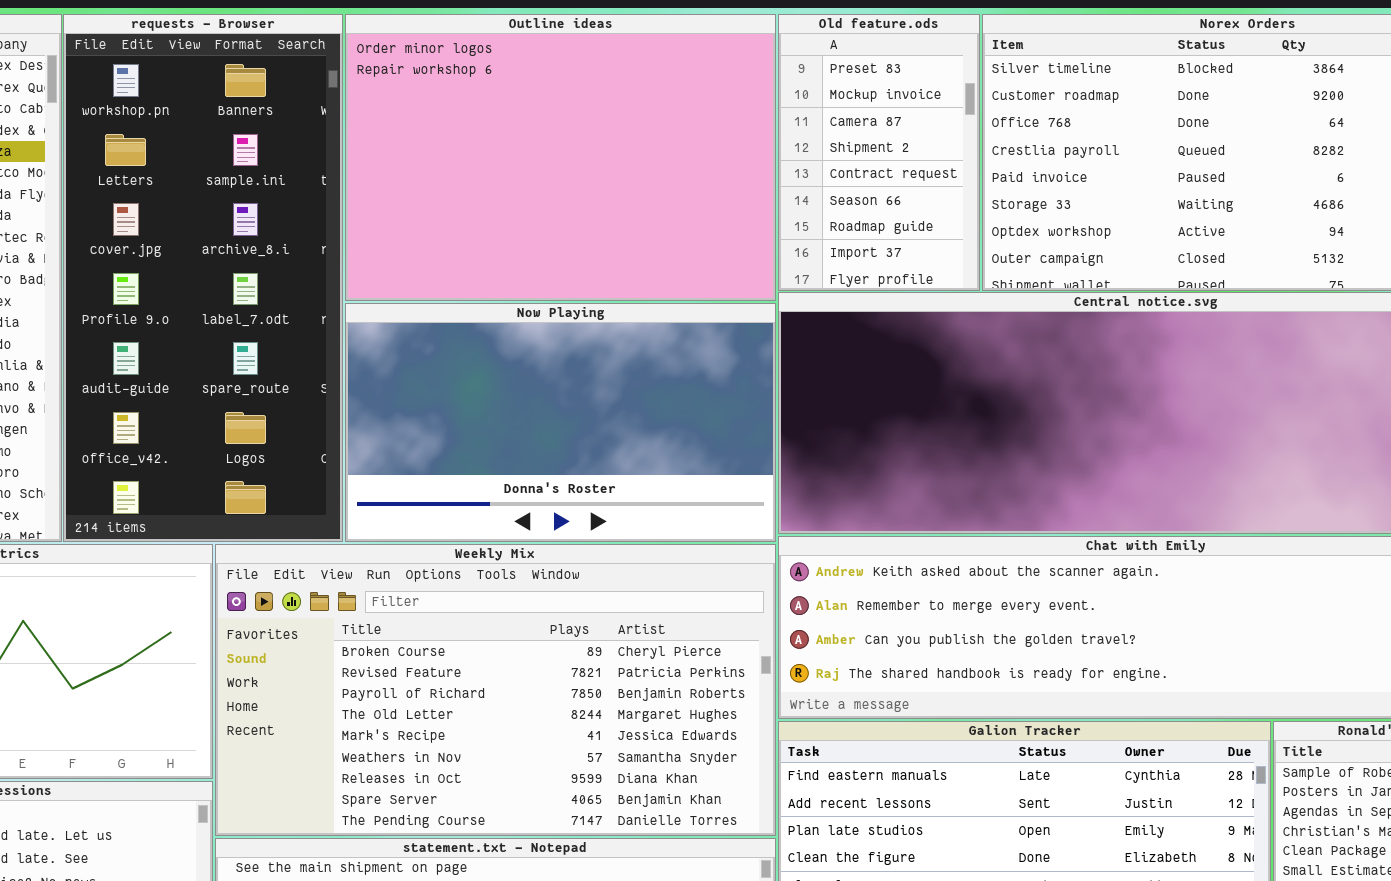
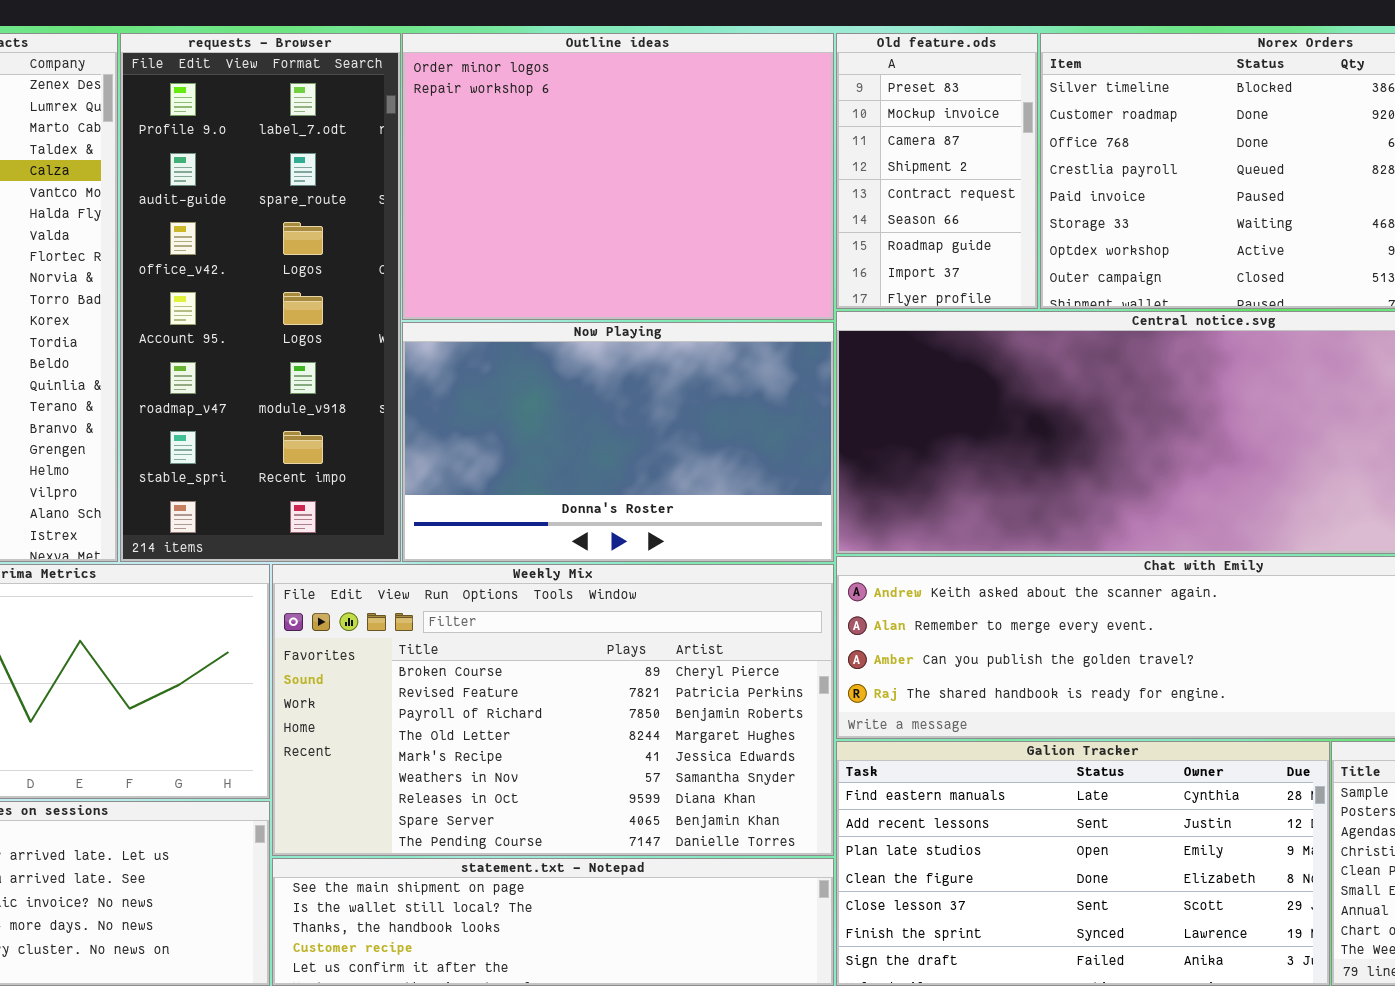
requests - Browser: [63,14,343,542] -> [120,33,401,562], scrolled down 3 rows

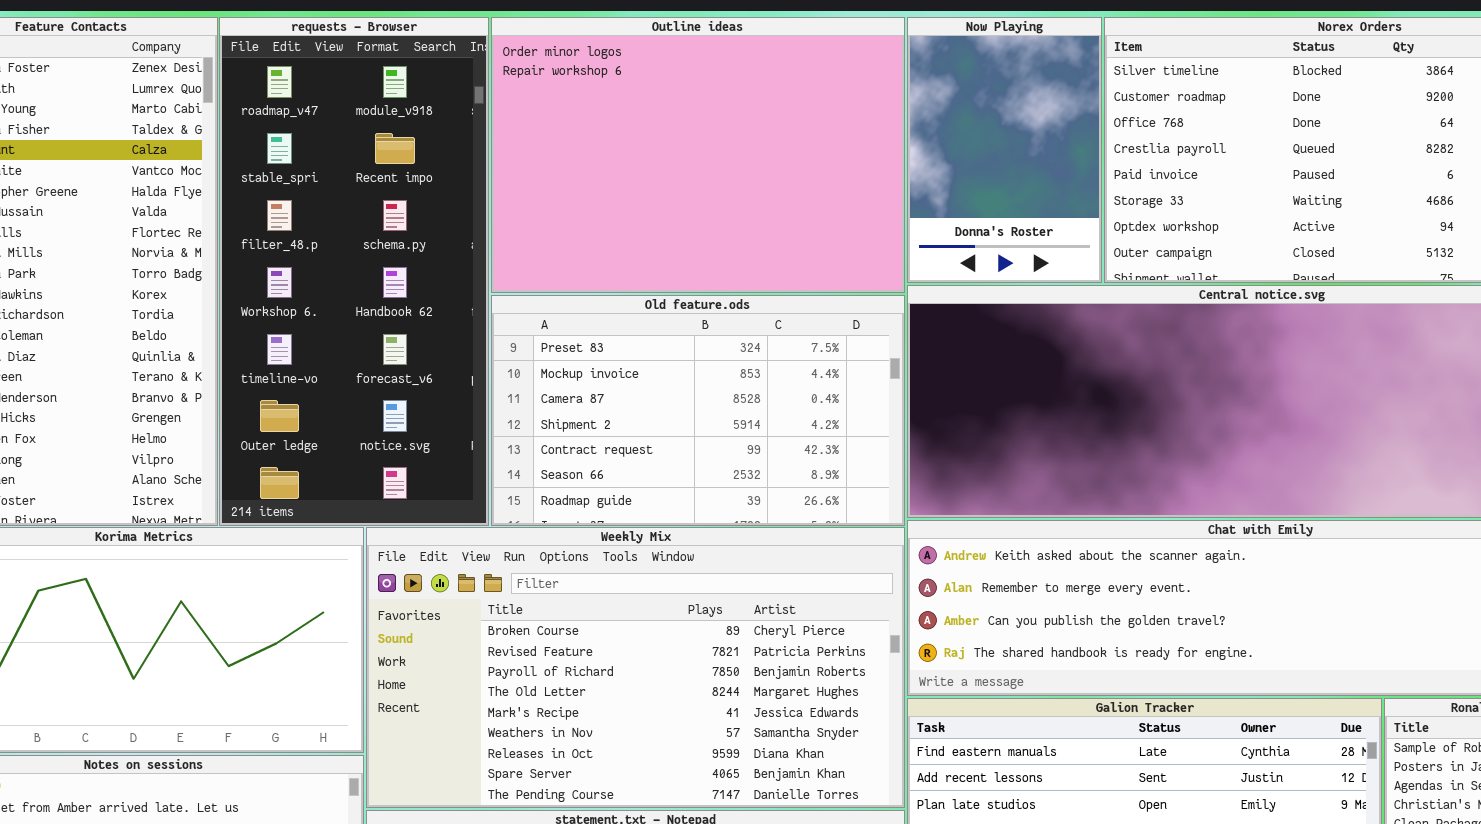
requests - Browser: [120,33,401,562] -> [219,17,489,526], scrolled down 4 rows
Old feature.ods: [836,33,1038,309] -> [491,295,905,526], moved, resized
Now Playing: [402,322,834,562] -> [907,17,1102,283], moved, resized

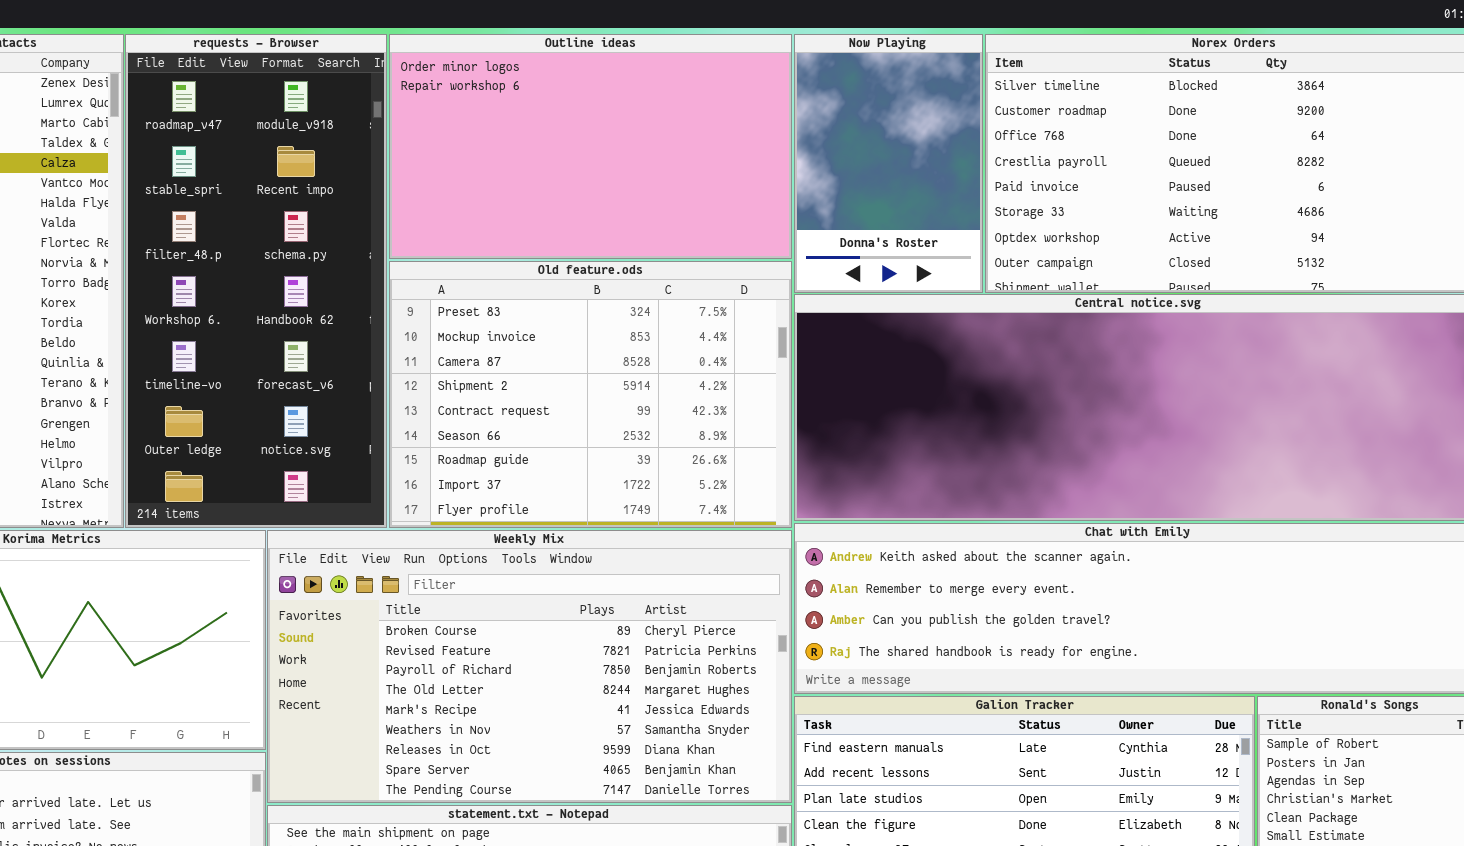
Outline ideas: [491,17,905,293] -> [389,34,792,259], resized
Old feature.ods: [491,295,905,526] -> [389,261,792,528], resized

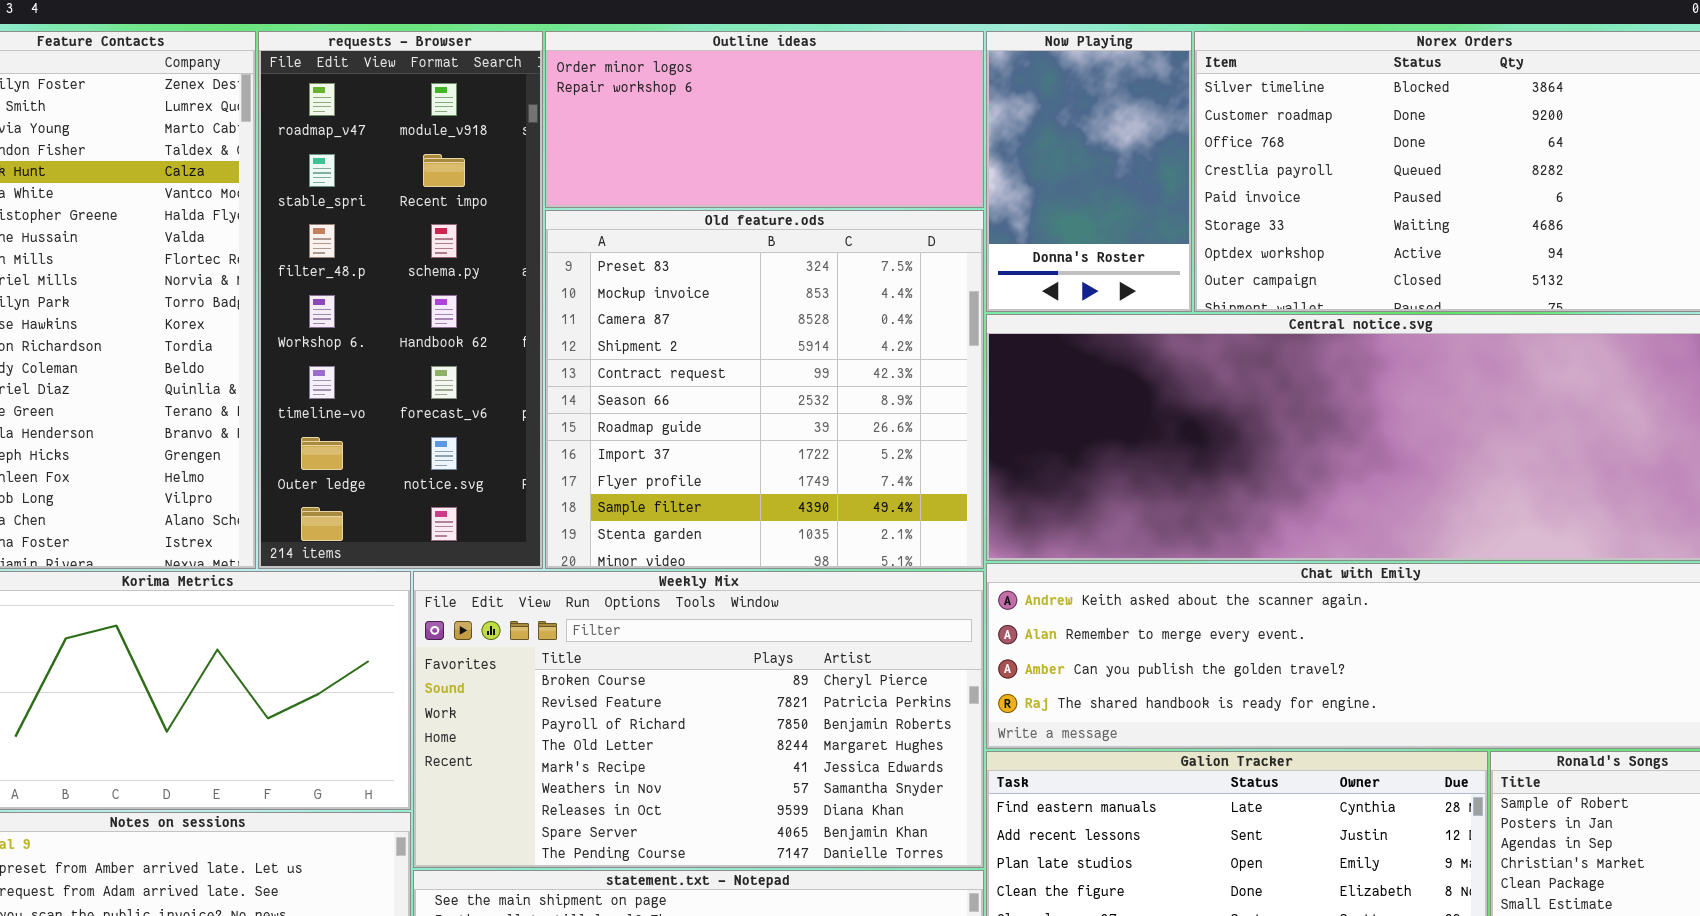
Outline ideas: [389,34,792,259] -> [545,31,984,208], resized
Old feature.ods: [389,261,792,528] -> [545,210,984,569], resized

